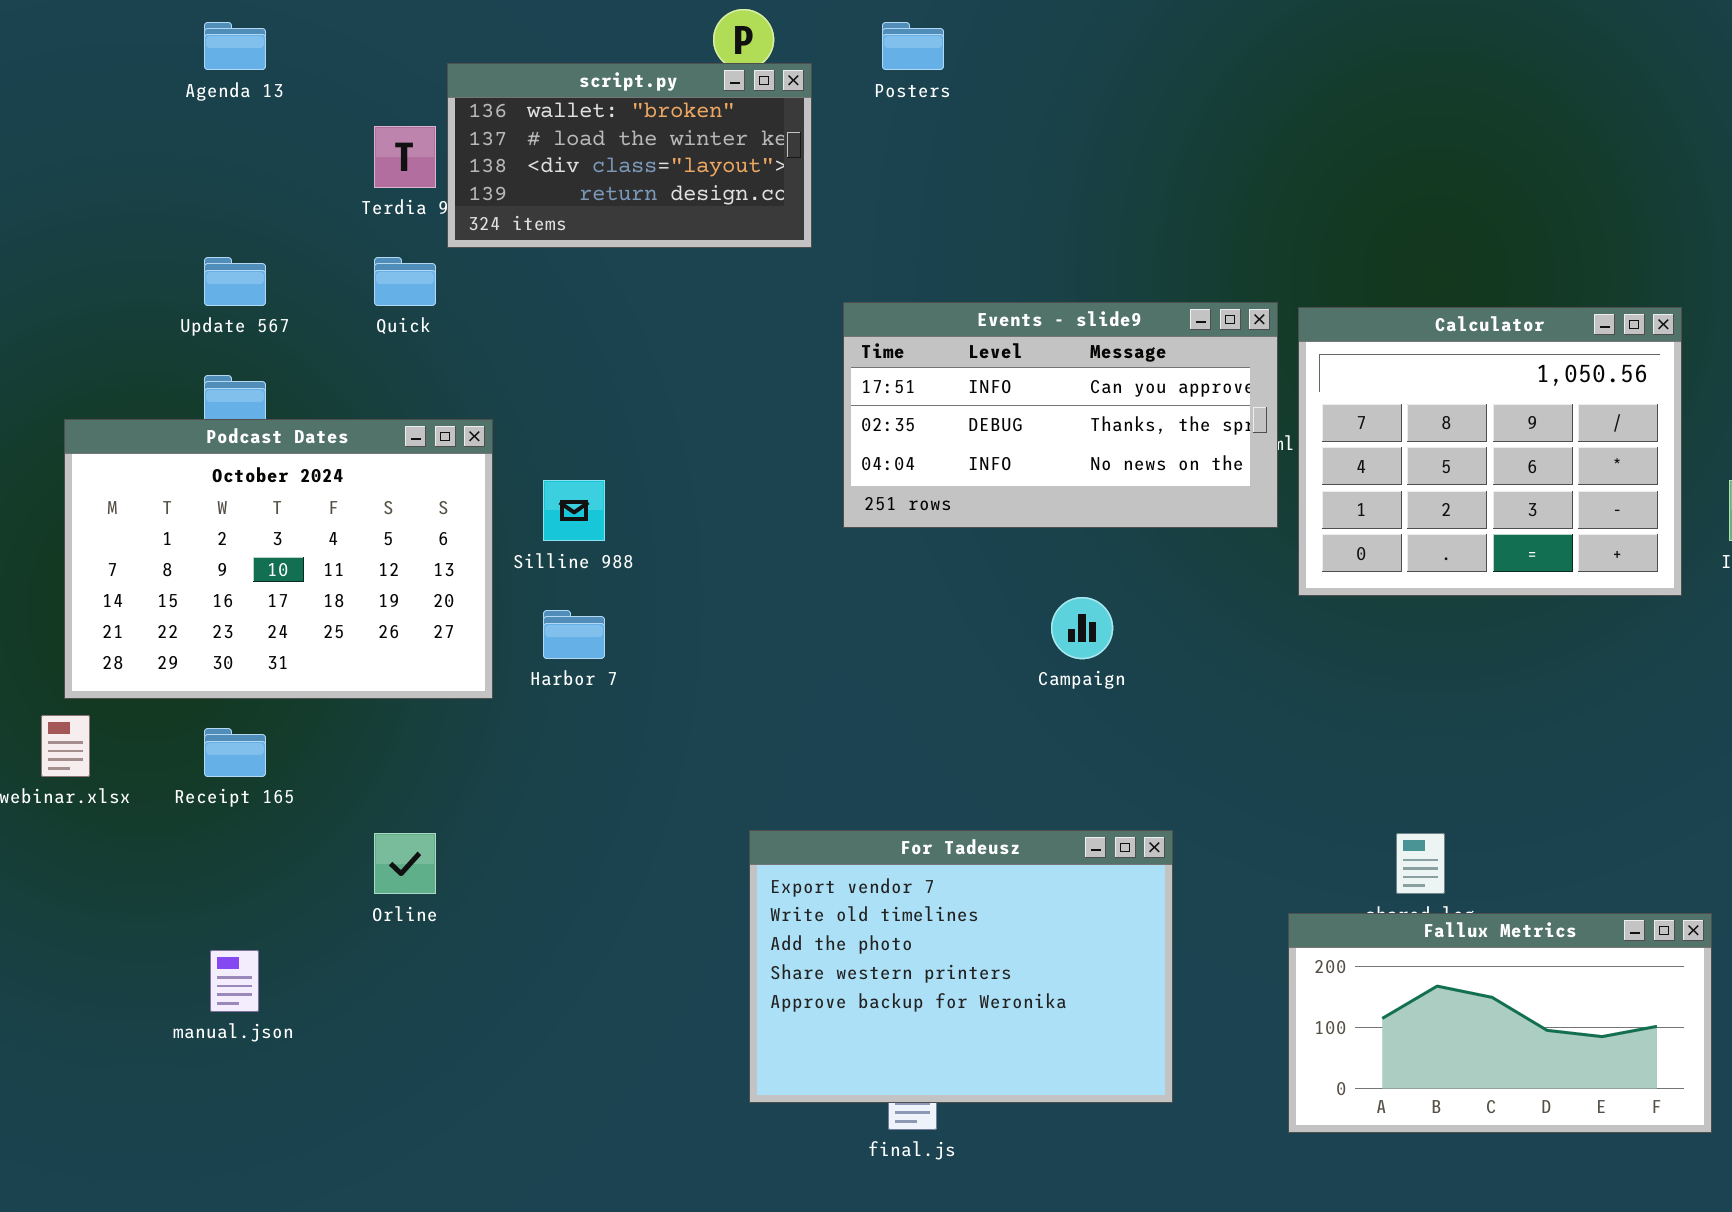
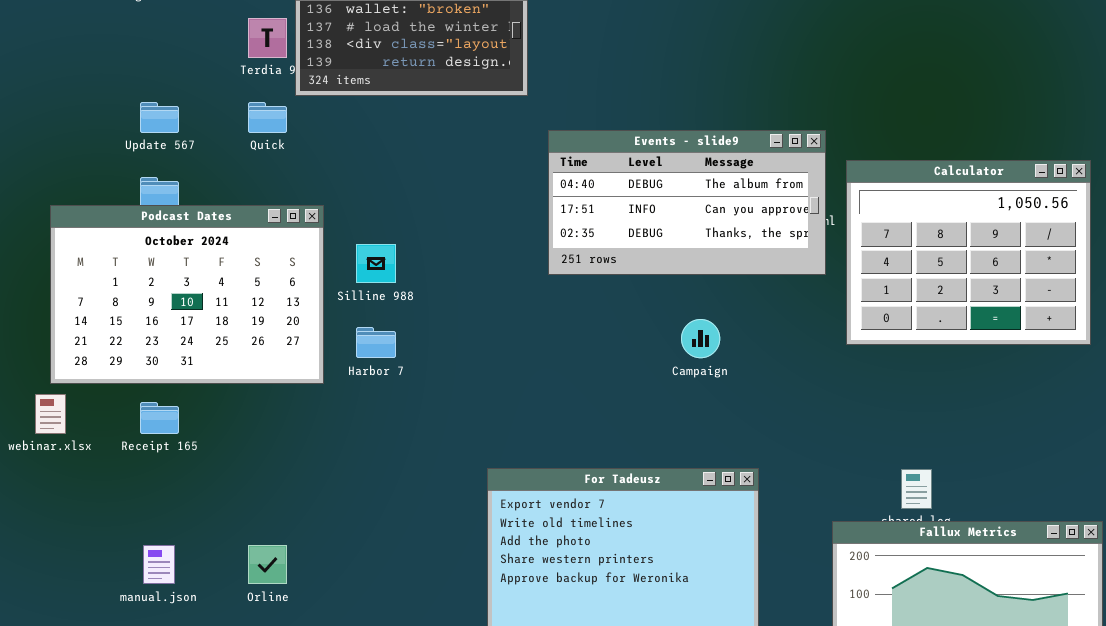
Events - slide9: [843,302,1278,528] -> [548,130,826,275], scrolled up 1 row
Calculator: [1298,307,1682,596] -> [846,160,1091,345], moved
Orline: [374,833,436,894] -> [248,545,287,584], moved

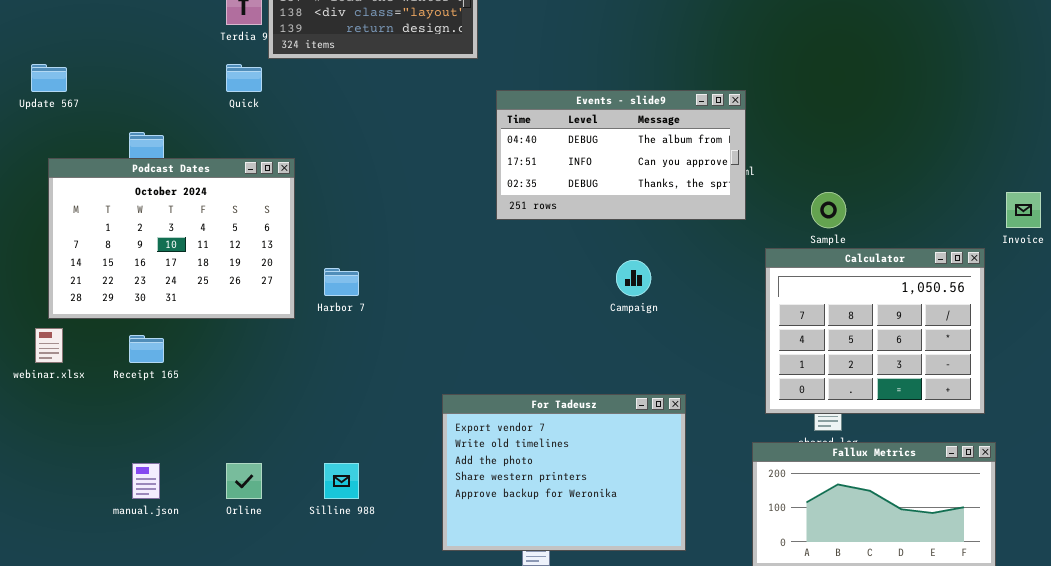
Update 567: [140,102,179,133] -> [31,64,67,92], moved
Calculator: [846,160,1091,345] -> [765,248,985,414], moved
Silline 988: [356,244,396,283] -> [324,463,359,499], moved

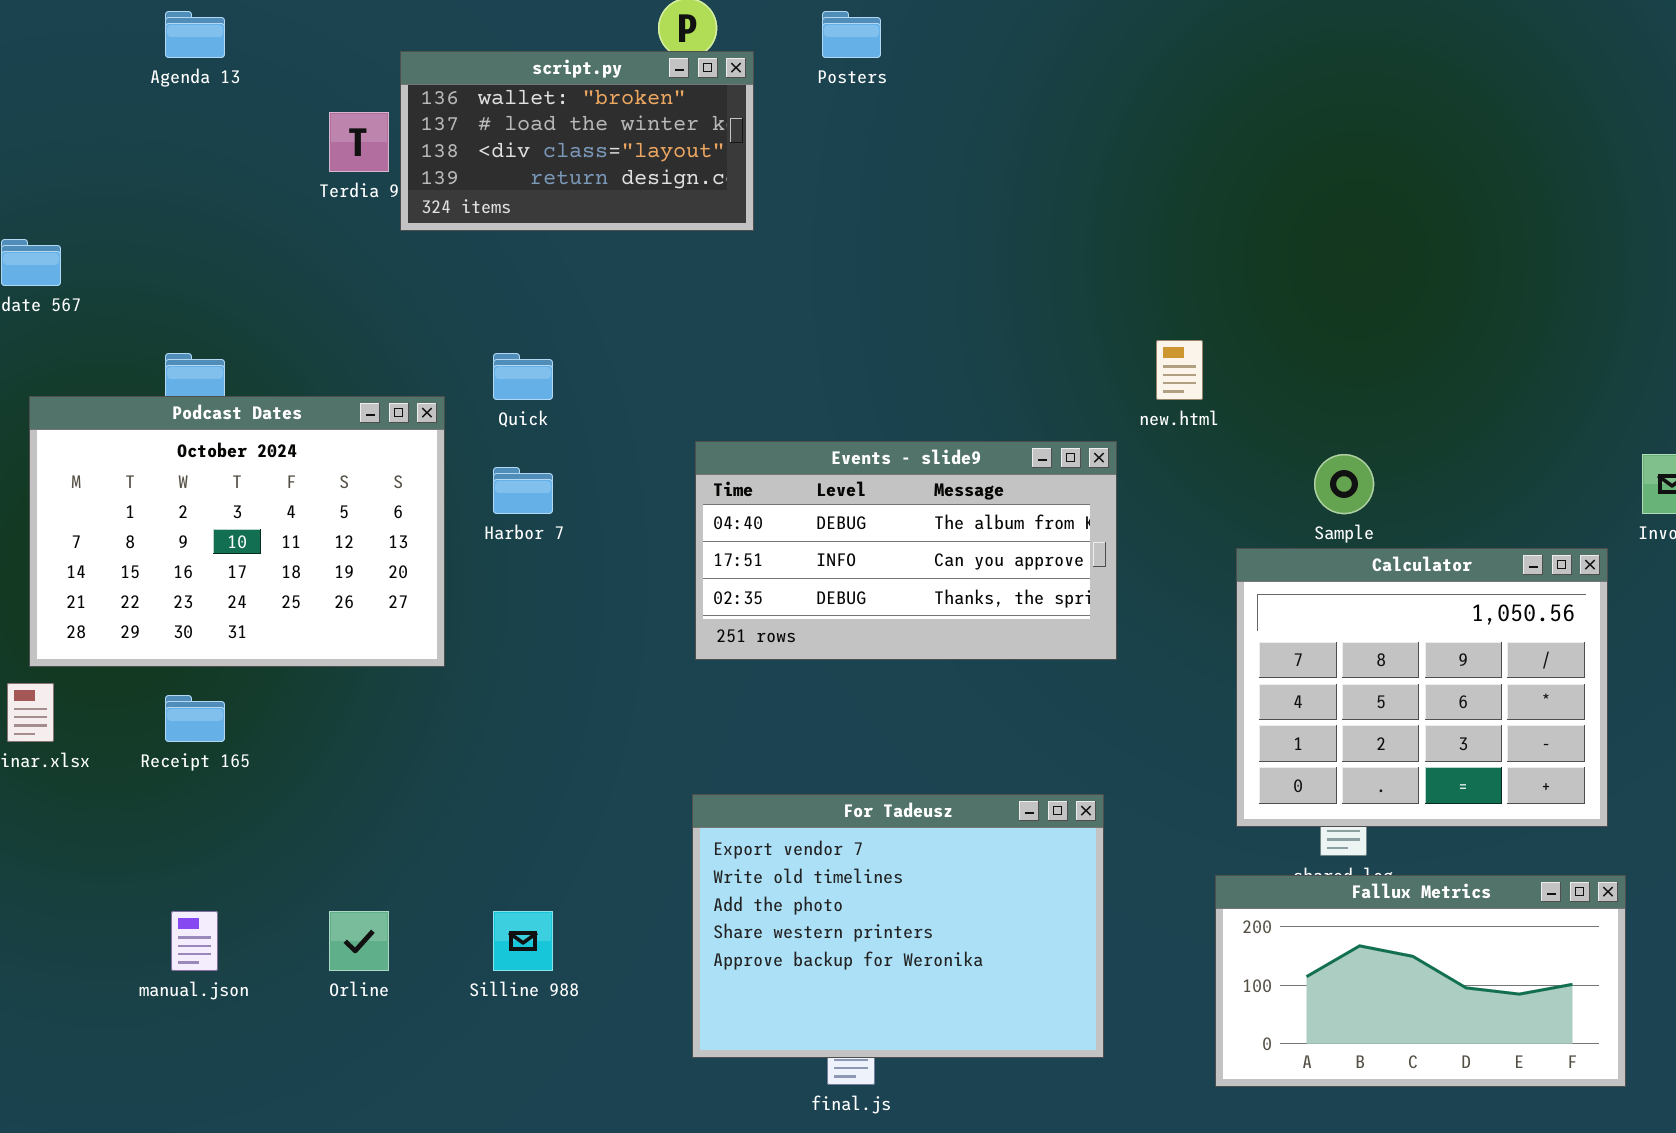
Quick: [226,64,262,92] -> [493,353,553,400], moved
Events - slide9: [496,90,746,220] -> [695,441,1117,660], moved
Harbor 7: [324,268,359,296] -> [493,467,553,514], moved

